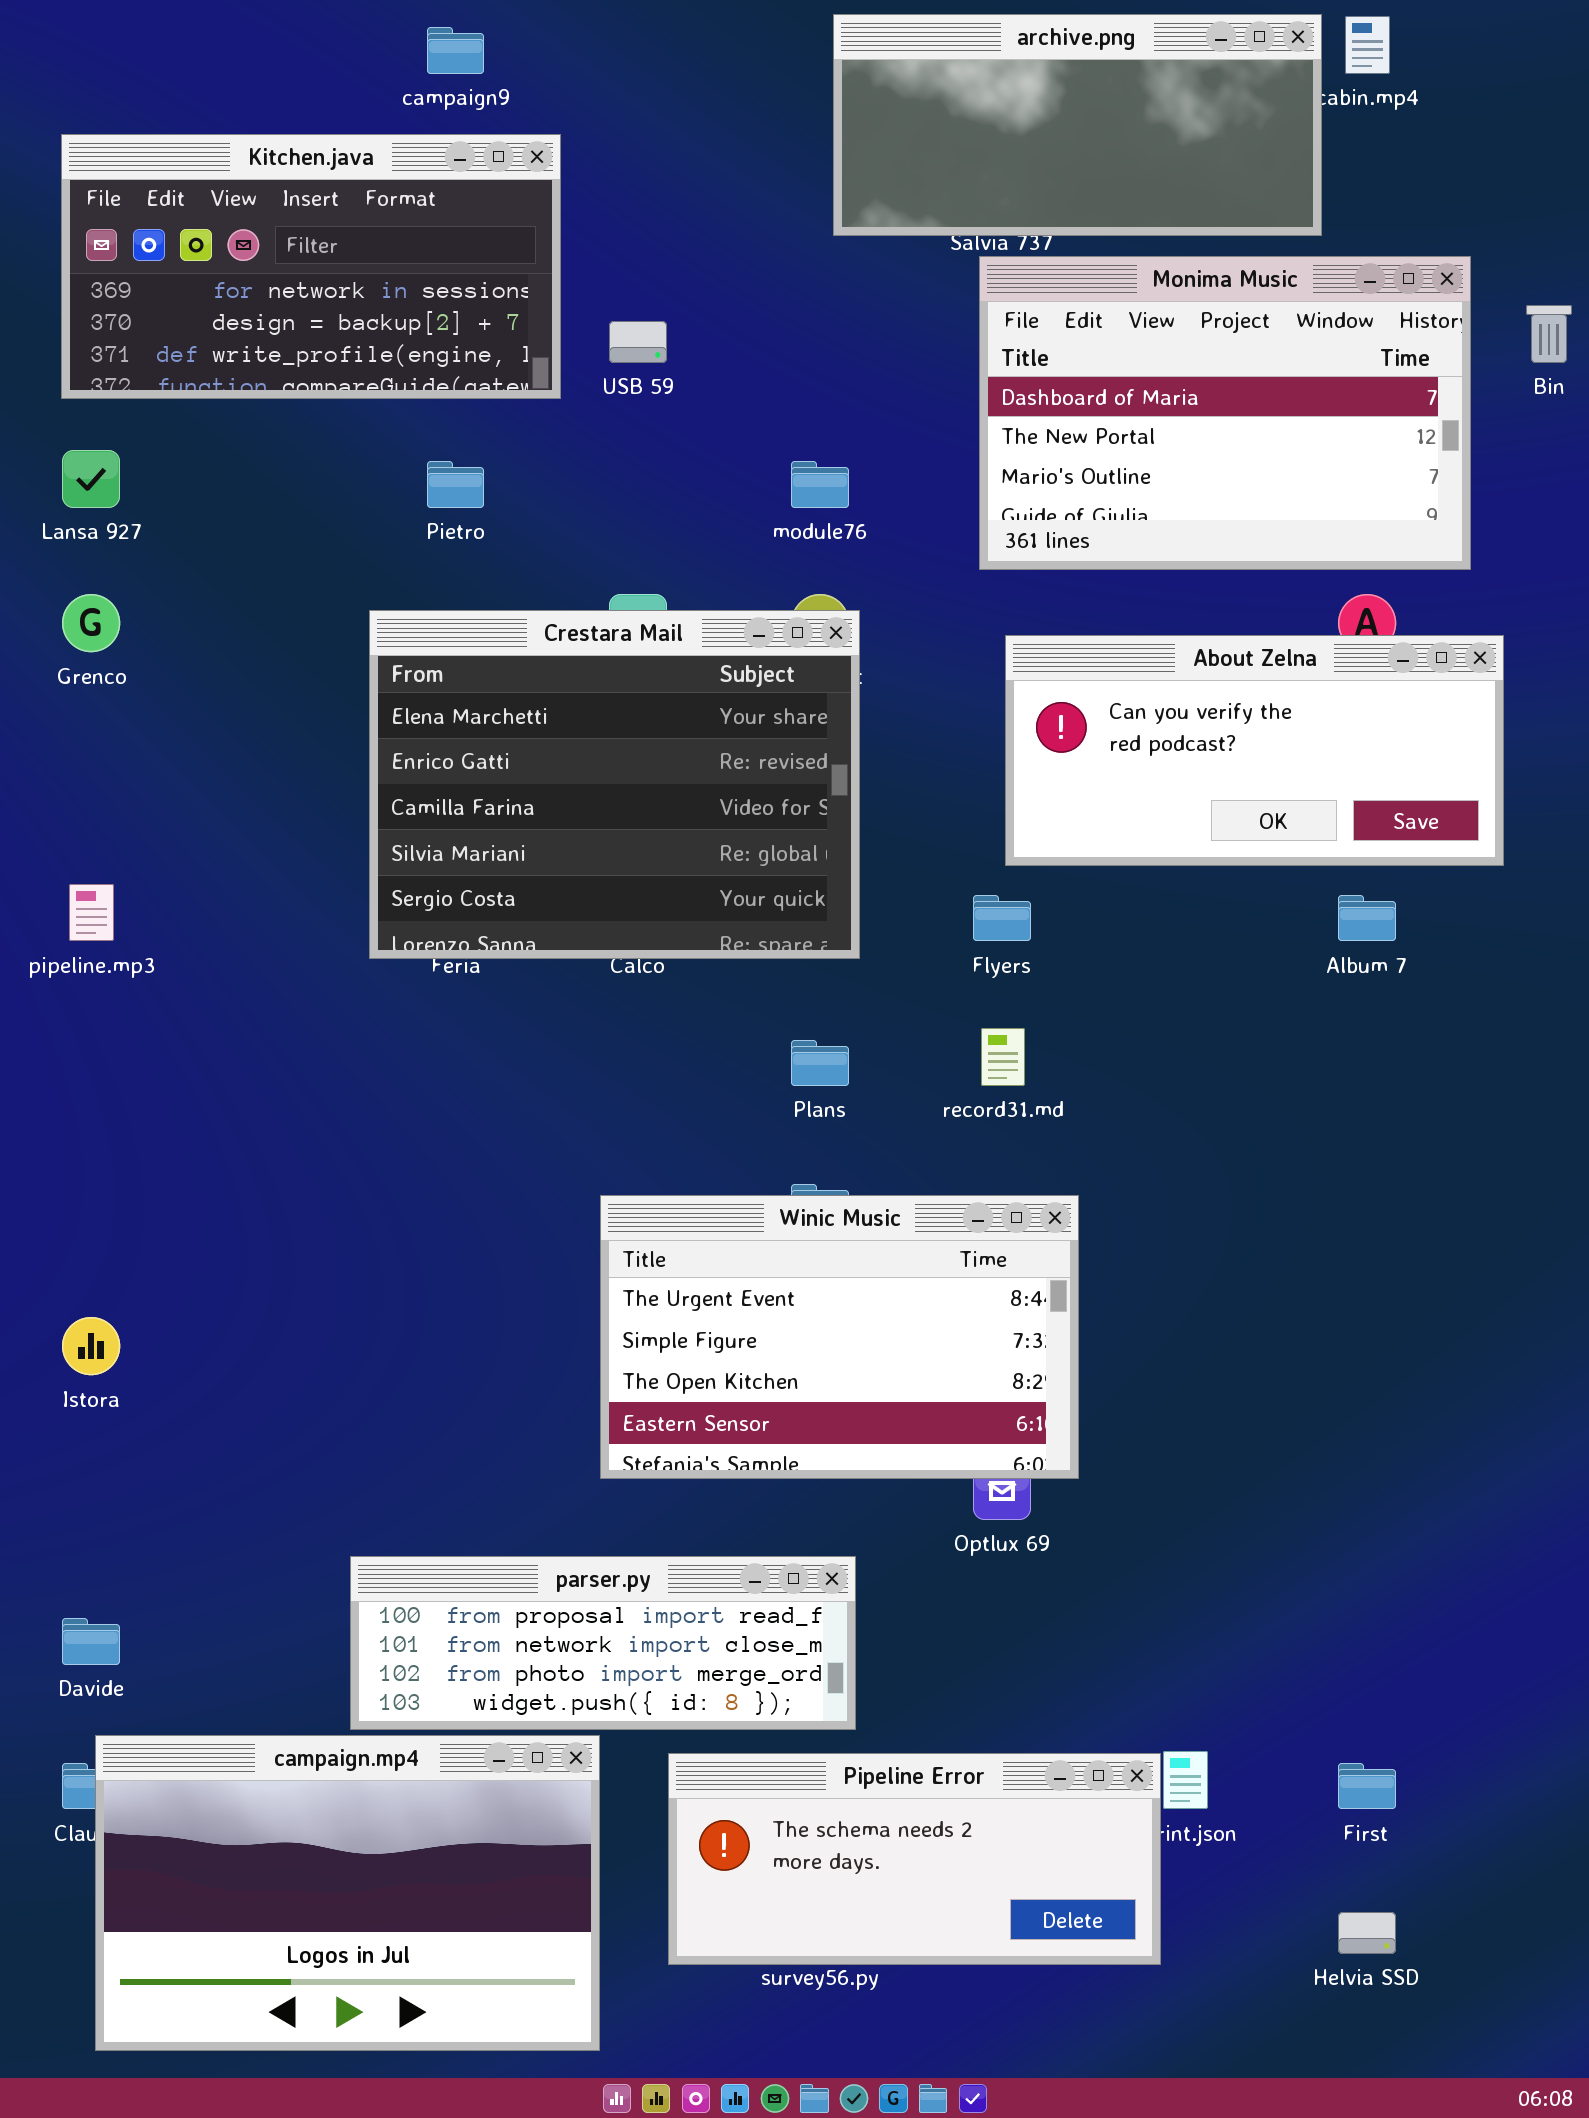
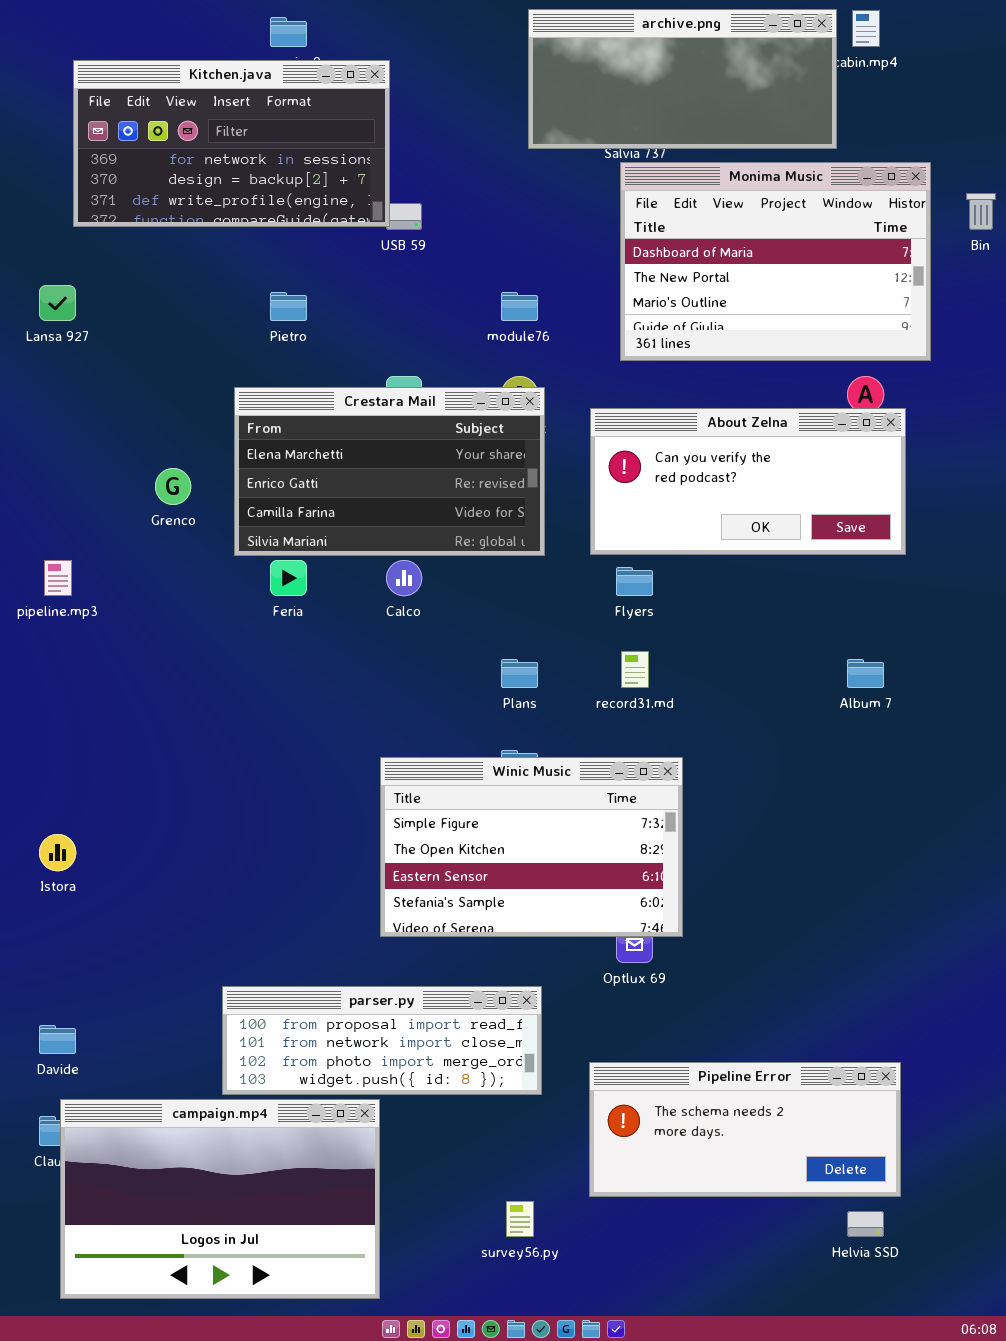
Kitchen.java: [61,134,561,399] -> [73,60,390,227], moved
Grenco: [62,594,120,652] -> [155,468,191,505], moved
Crestara Mail: [369,610,860,959] -> [234,387,545,556], resized
About Zelna: [1005,635,1504,866] -> [590,408,906,555], moved
Album 7: [1338,895,1396,941] -> [847,659,884,688], moved
Winic Music: [600,1195,1079,1479] -> [380,757,683,937], scrolled down 1 row
Pipeline Error: [668,1753,1161,1965] -> [589,1062,901,1197], moved

